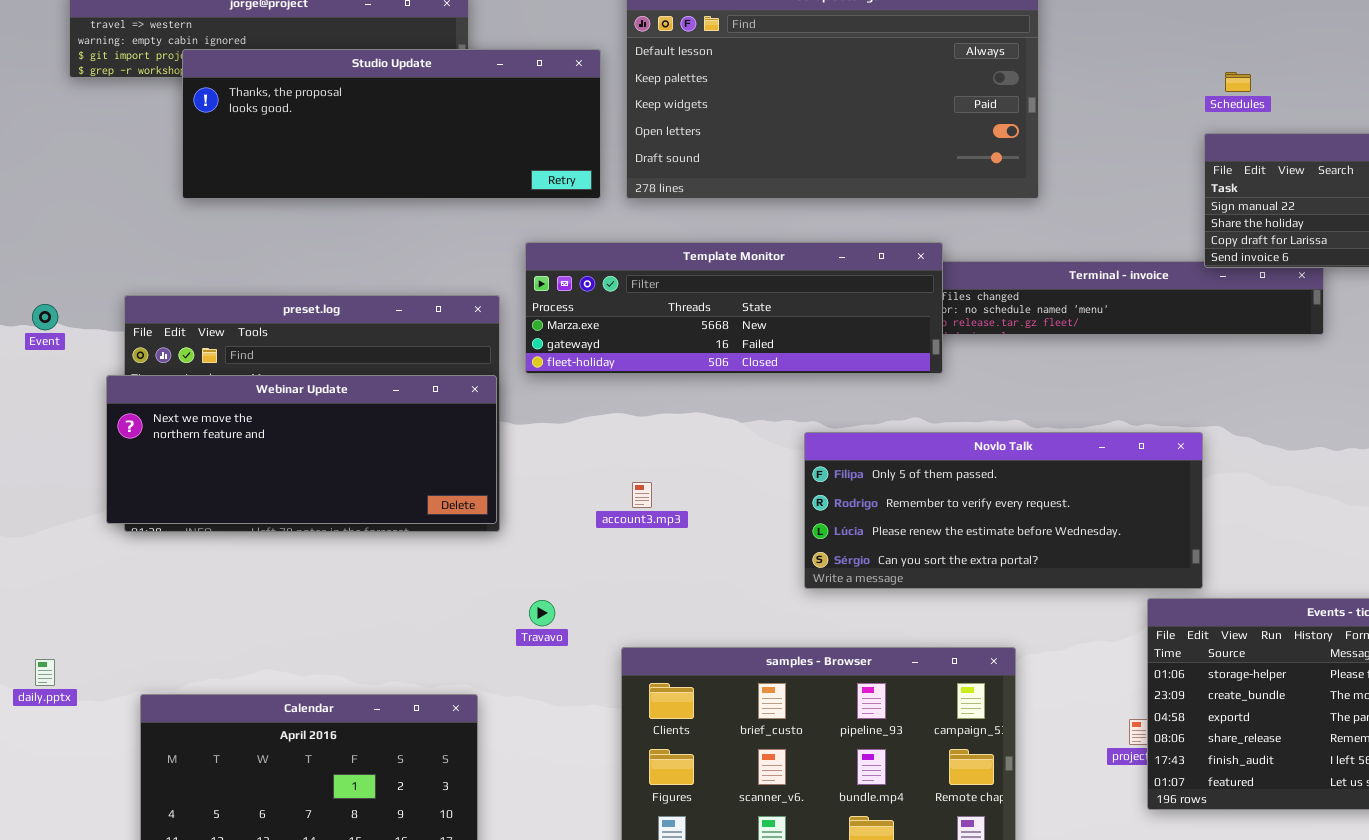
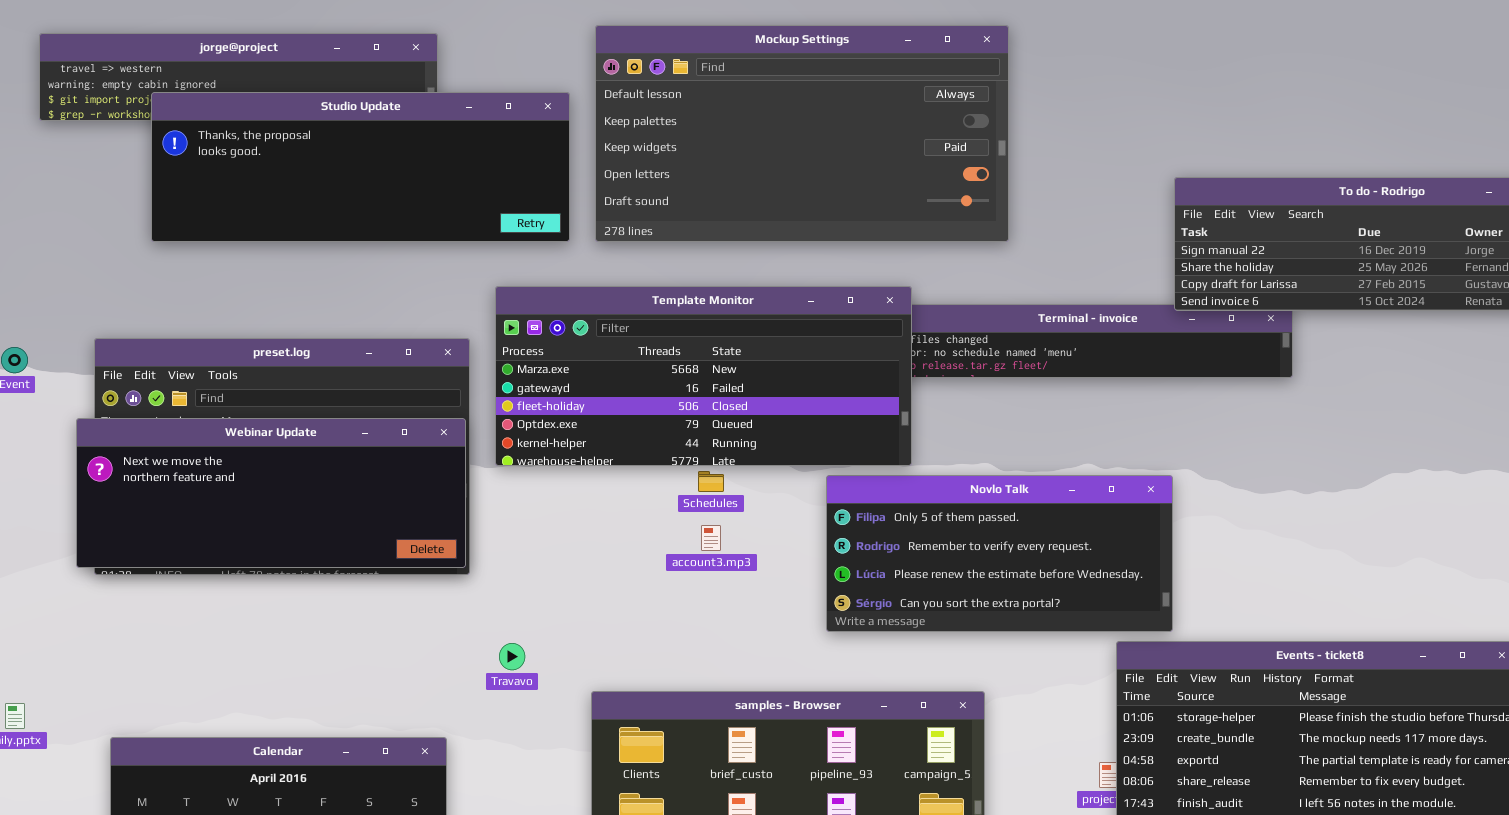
Schedules: [1225,72,1251,92] -> [698,471,724,492], moved
Template Monitor: [525,242,943,374] -> [495,286,912,466], resized
Novlo Talk: [804,432,1203,589] -> [826,475,1173,632], resized
account3.mp3: [632,482,652,508] -> [701,525,721,551], moved

